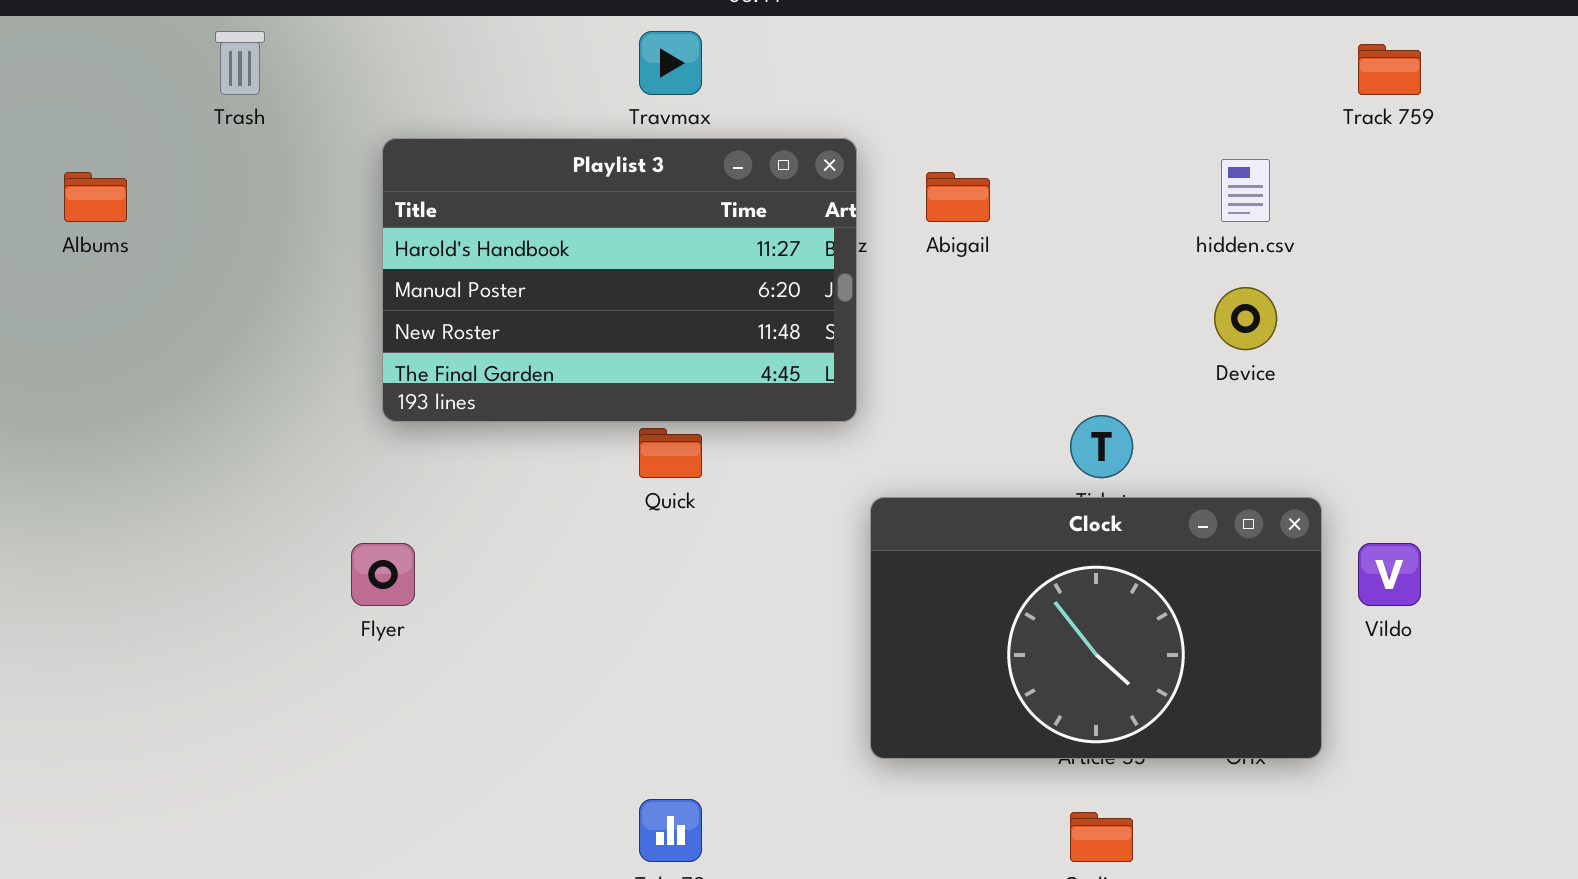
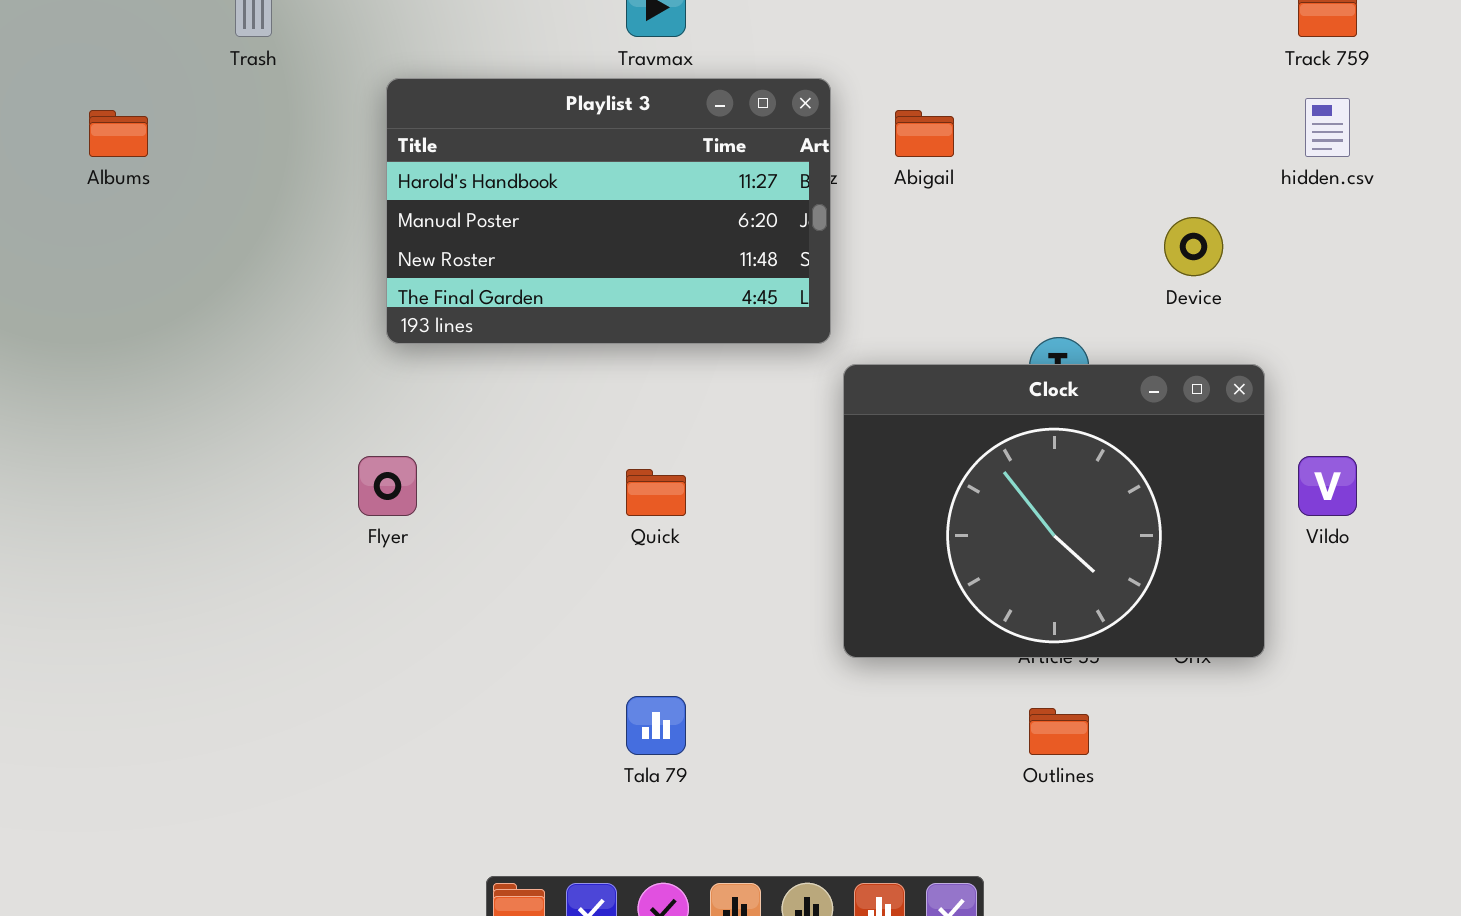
hidden.csv: [1221,159,1270,222] -> [1305,98,1350,157], moved
Quick: [639,428,702,478] -> [626,469,686,516], moved
Clock: [870,497,1322,759] -> [843,364,1265,658], resized

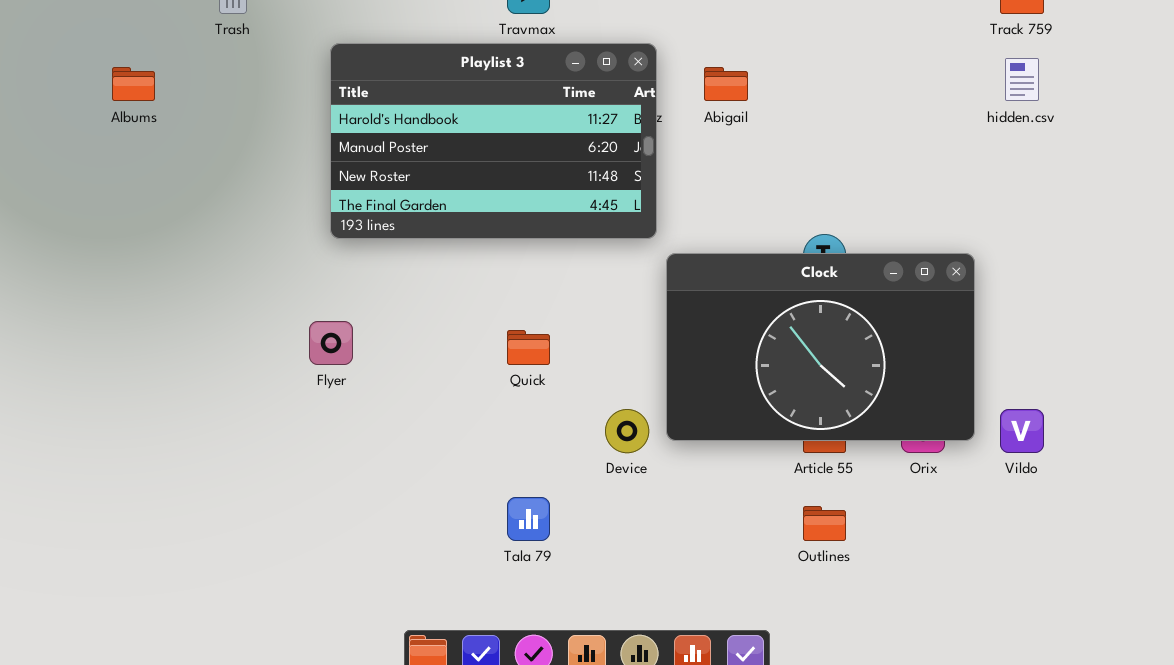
Device: [1164,217,1223,276] -> [605,409,649,453], moved
Clock: [843,364,1265,658] -> [666,253,975,441], resized
Vildo: [1298,456,1357,516] -> [1000,409,1044,453], moved

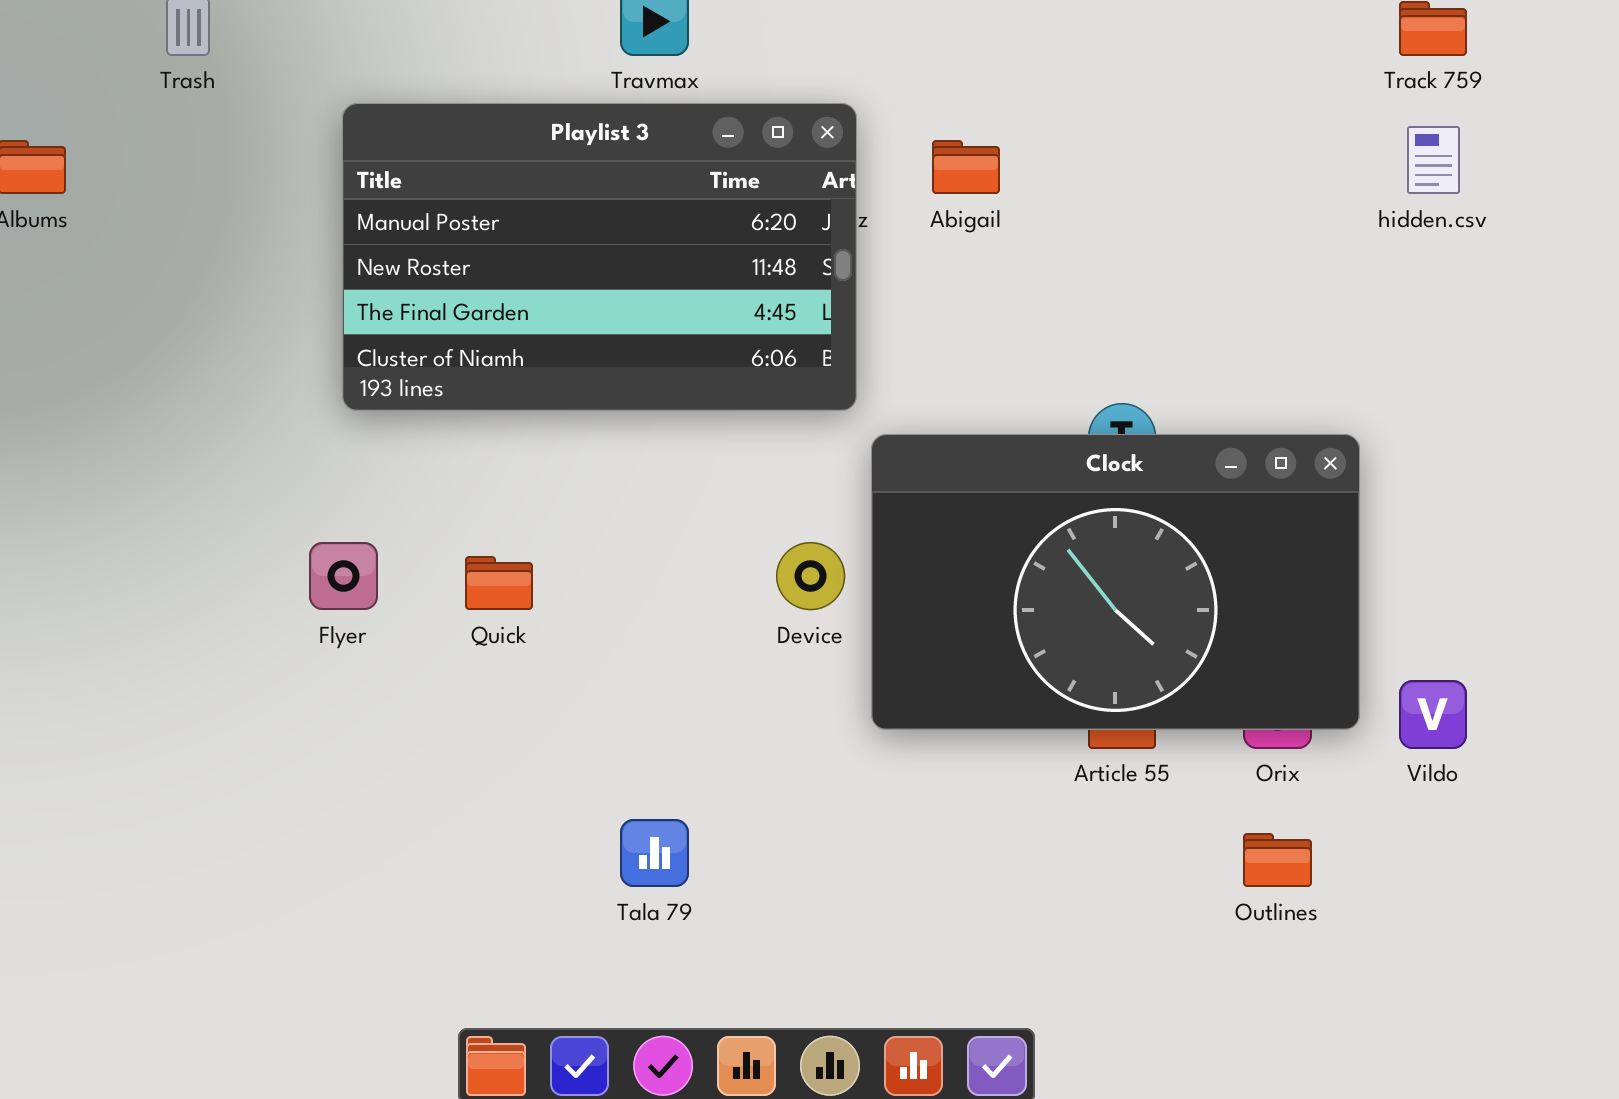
Playlist 3: [330,43,657,239] -> [342,103,857,411], scrolled down 1 row
Quick: [507,330,550,365] -> [465,556,533,610], moved
Device: [605,409,649,453] -> [776,542,845,610], moved
Outlines: [803,506,846,541] -> [1243,833,1312,887], moved

